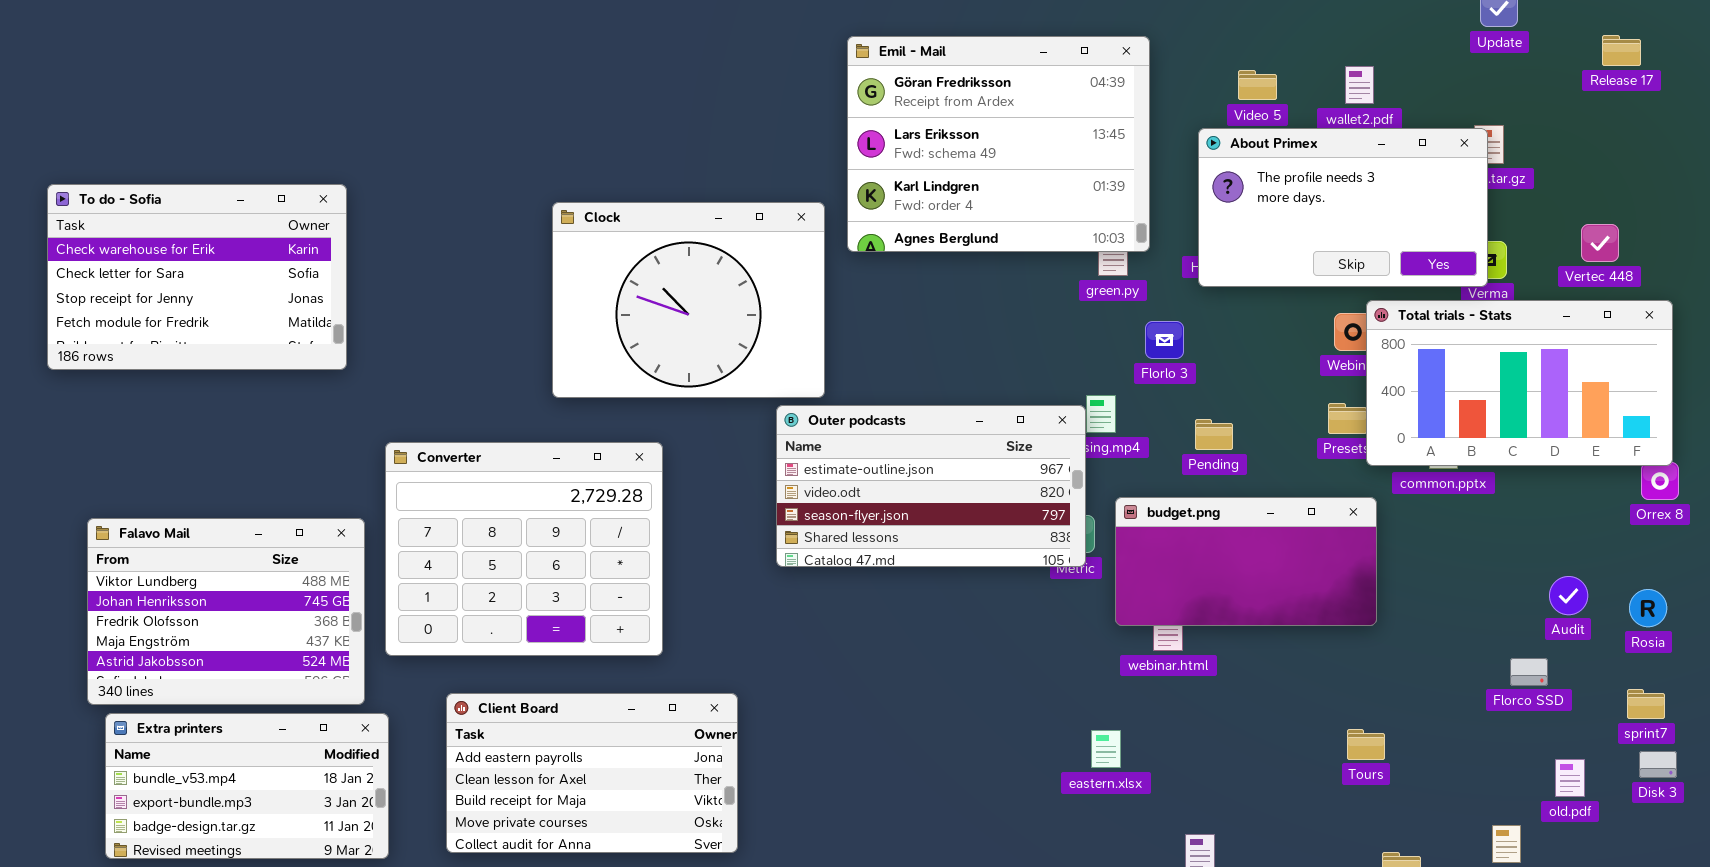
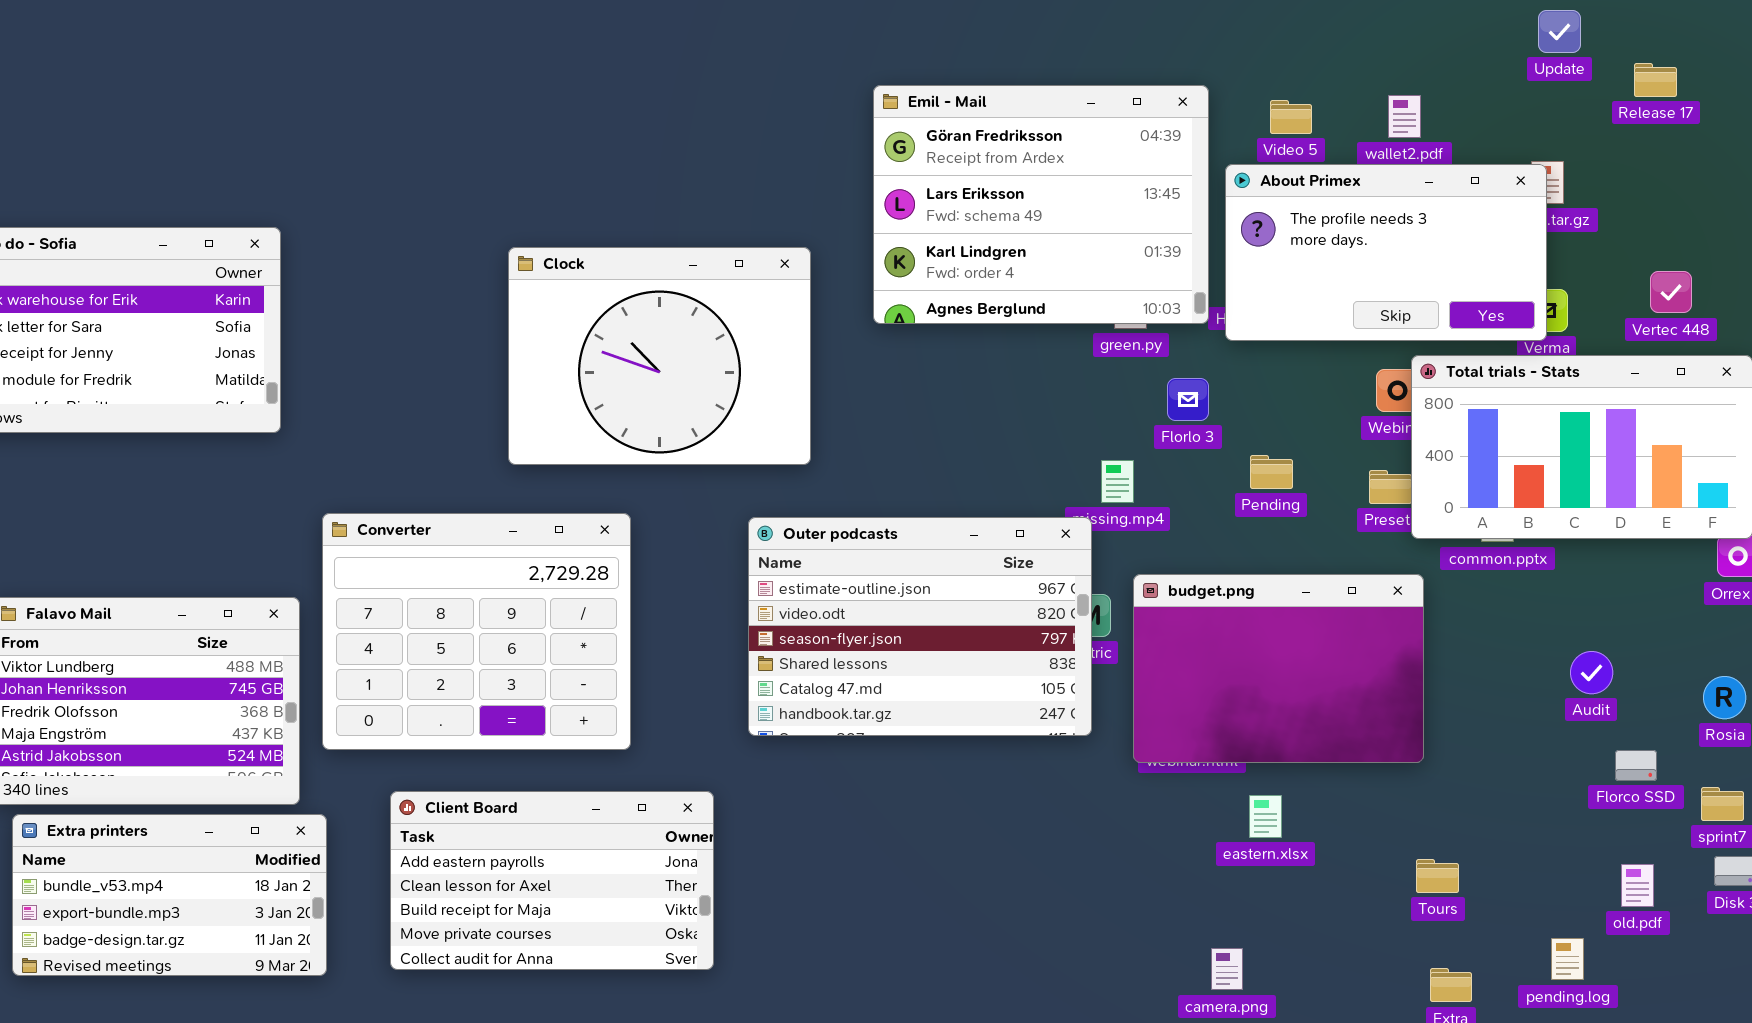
Release 17: [1602,35,1641,66] -> [1634,63,1677,97], moved
Emil - Mail: [847,36,1150,252] -> [873,85,1209,324], moved
Outer podcasts: [776,405,1086,567] -> [748,517,1092,736], moved, resized
Pending: [1195,419,1233,450] -> [1250,455,1293,489], moved
budget.png: [1115,497,1377,626] -> [1133,574,1424,763], resized
Audit: [1549,576,1588,615] -> [1570,651,1613,694], moved
Florco SSD: [1510,658,1548,686] -> [1615,750,1657,781], moved
Tours: [1347,729,1385,760] -> [1416,859,1459,893], moved
eastern.xlsx: [1091,730,1121,768] -> [1249,795,1282,838], moved

